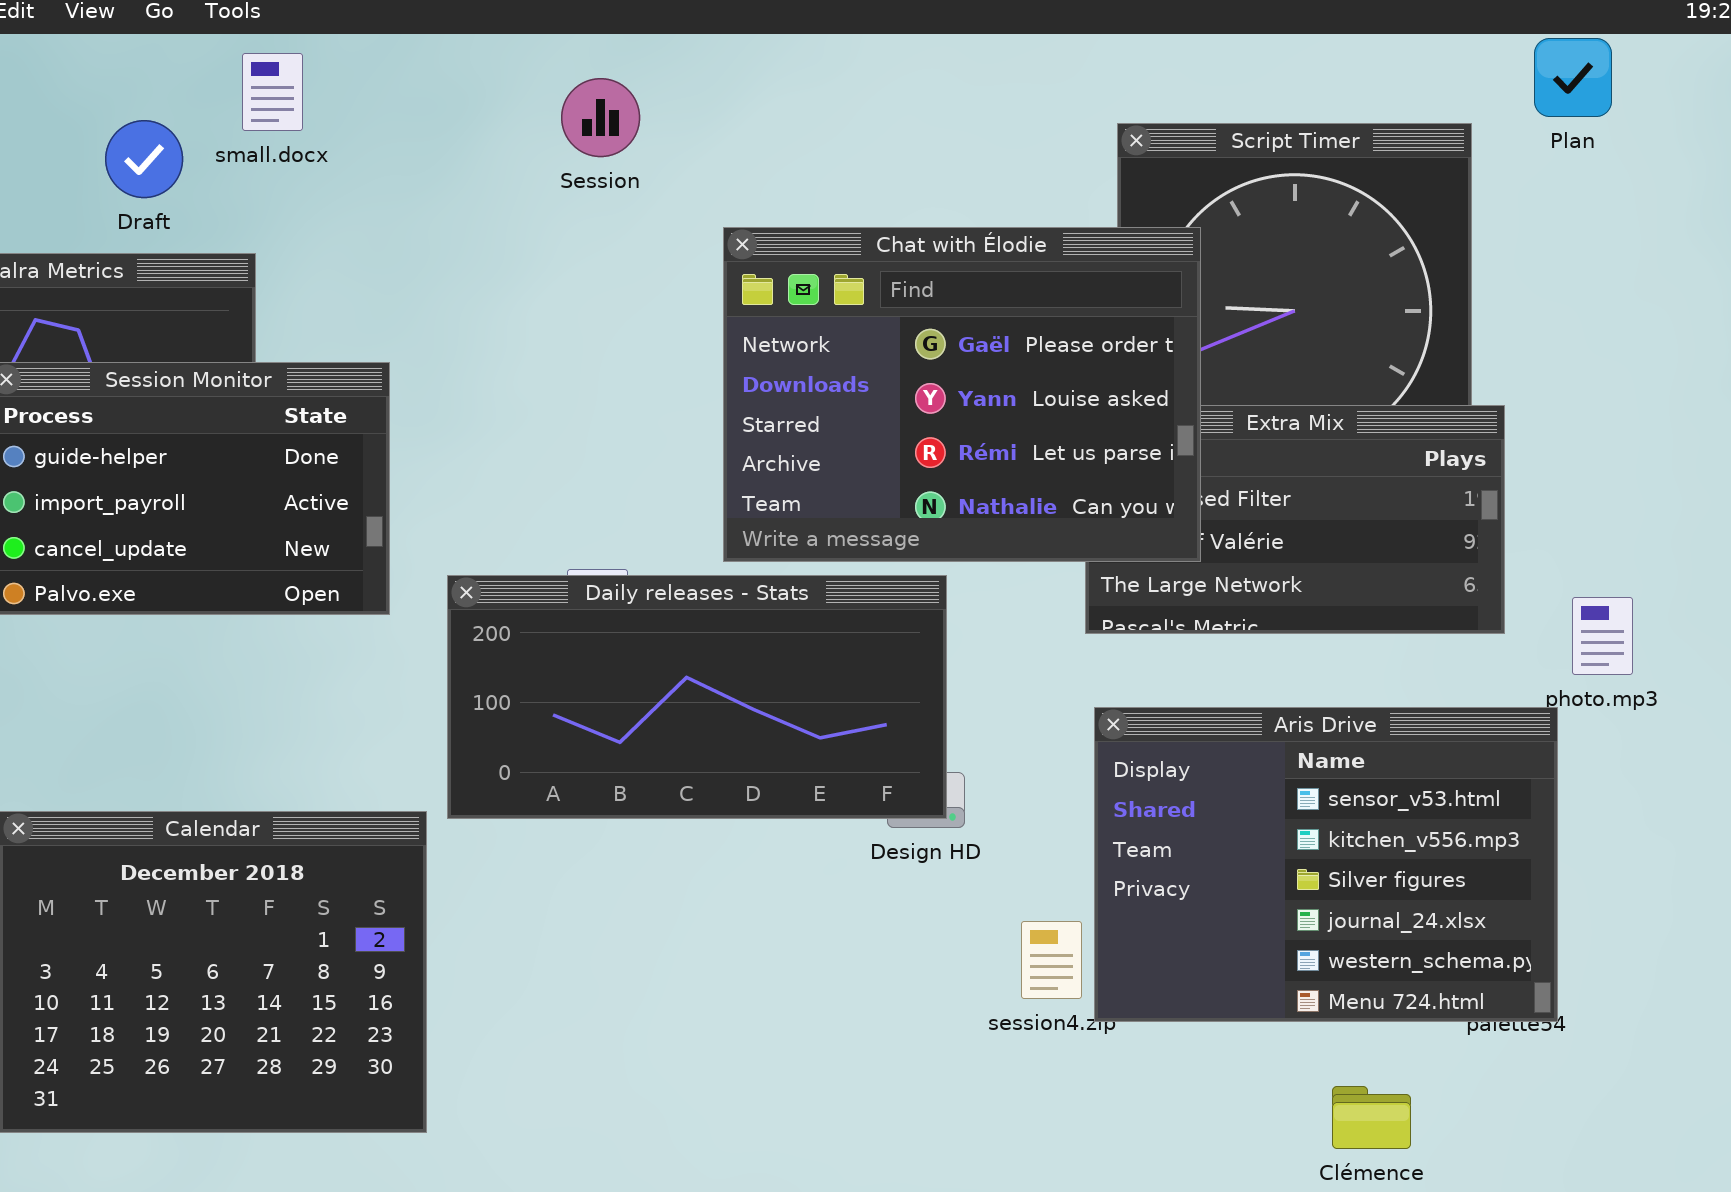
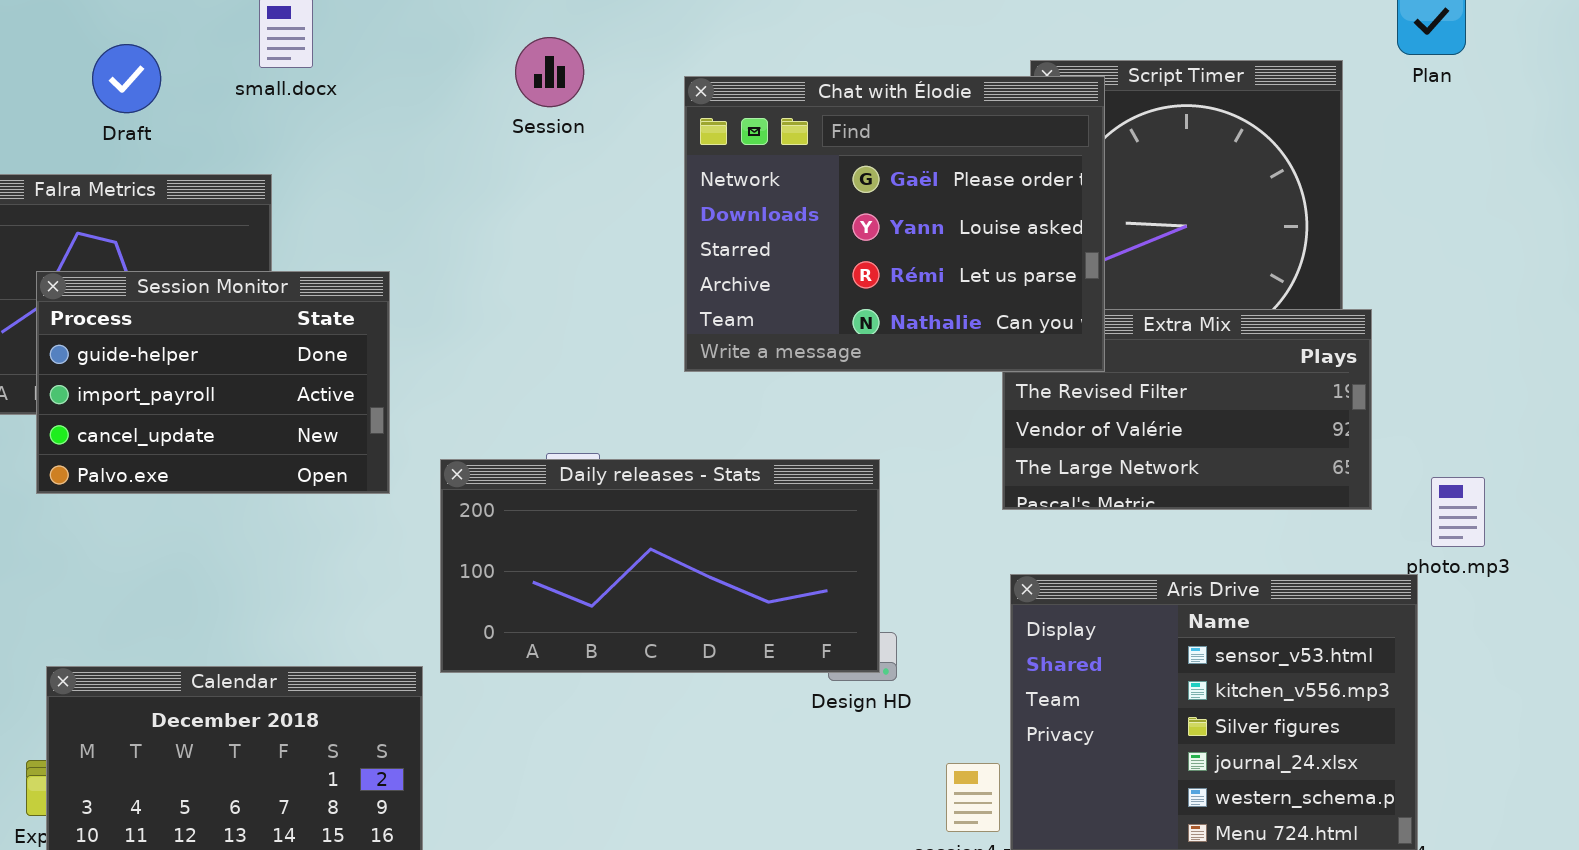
Session: [561,78,640,157] -> [515,37,584,107], moved
Draft: [105,120,183,198] -> [92,44,161,113], moved
Chat with Élodie: [723,227,1201,562] -> [684,76,1105,372], moved

